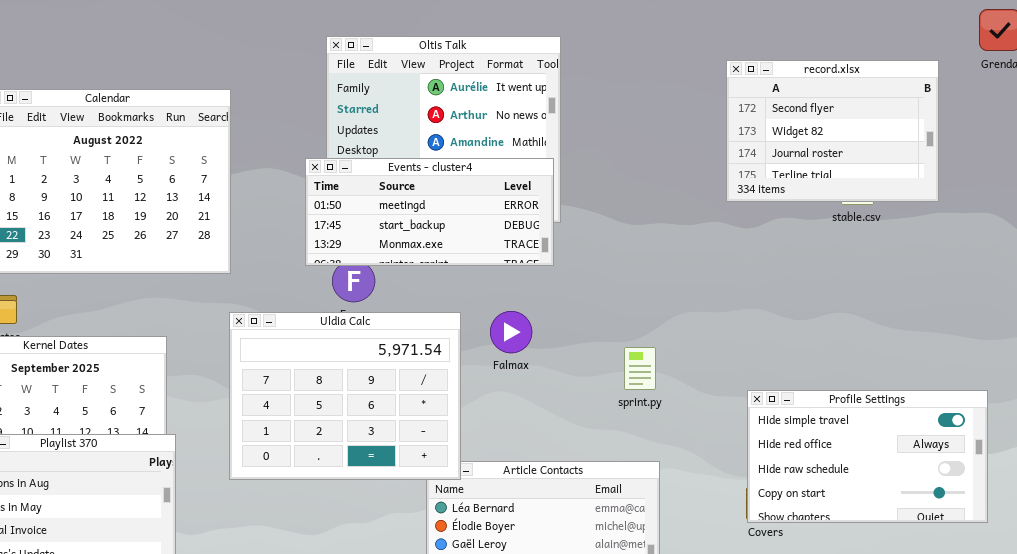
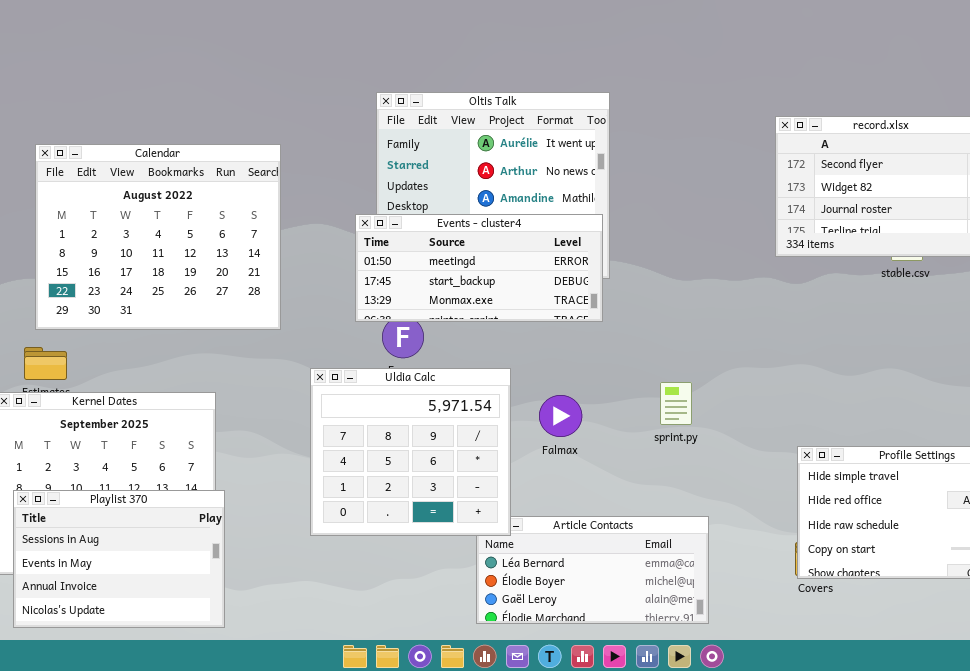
Falmax: [490,311,532,353] -> [539,395,582,437], moved
Uldia Calc: [229,312,461,480] -> [310,368,511,536], resized
sprint.py: [624,347,656,390] -> [660,382,692,425], moved

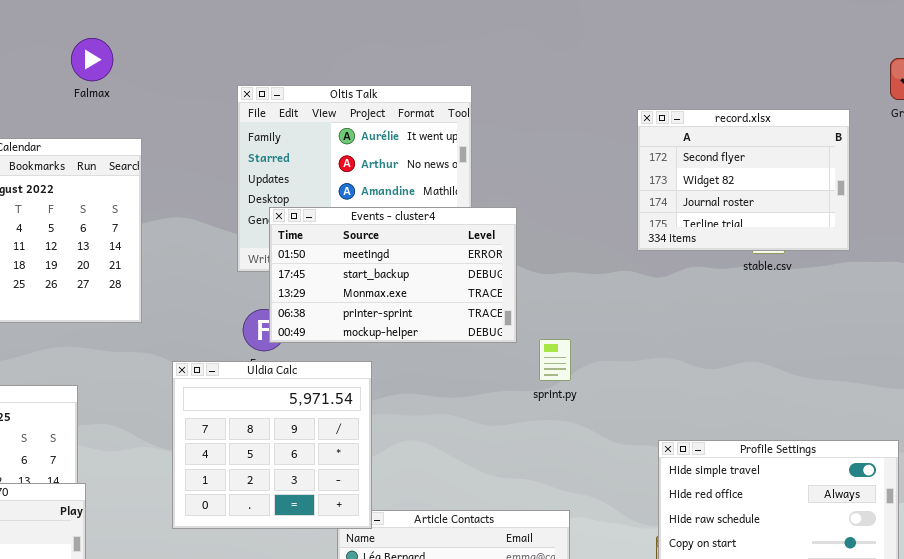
Events - cluster4: [355,214,603,322] -> [269,207,517,343], moved, resized
sprint.py: [660,382,692,425] -> [539,339,571,381], moved
Falmax: [539,395,582,437] -> [71,38,113,81], moved

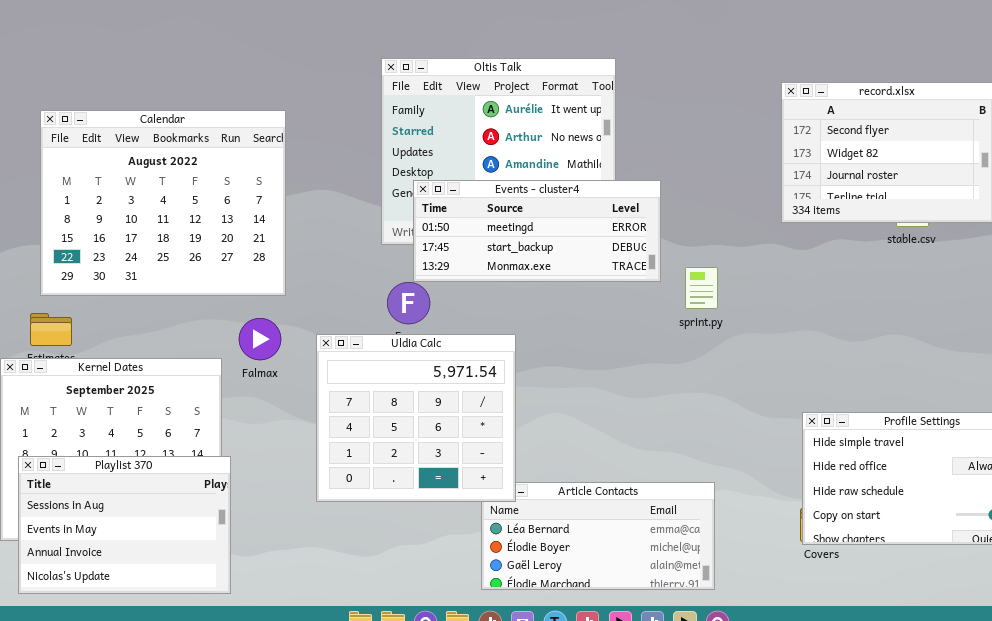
Falmax: [71,38,113,81] -> [239,318,281,360], moved
Events - cluster4: [269,207,517,343] -> [413,180,661,282], resized
sprint.py: [539,339,571,381] -> [685,267,718,309], moved

